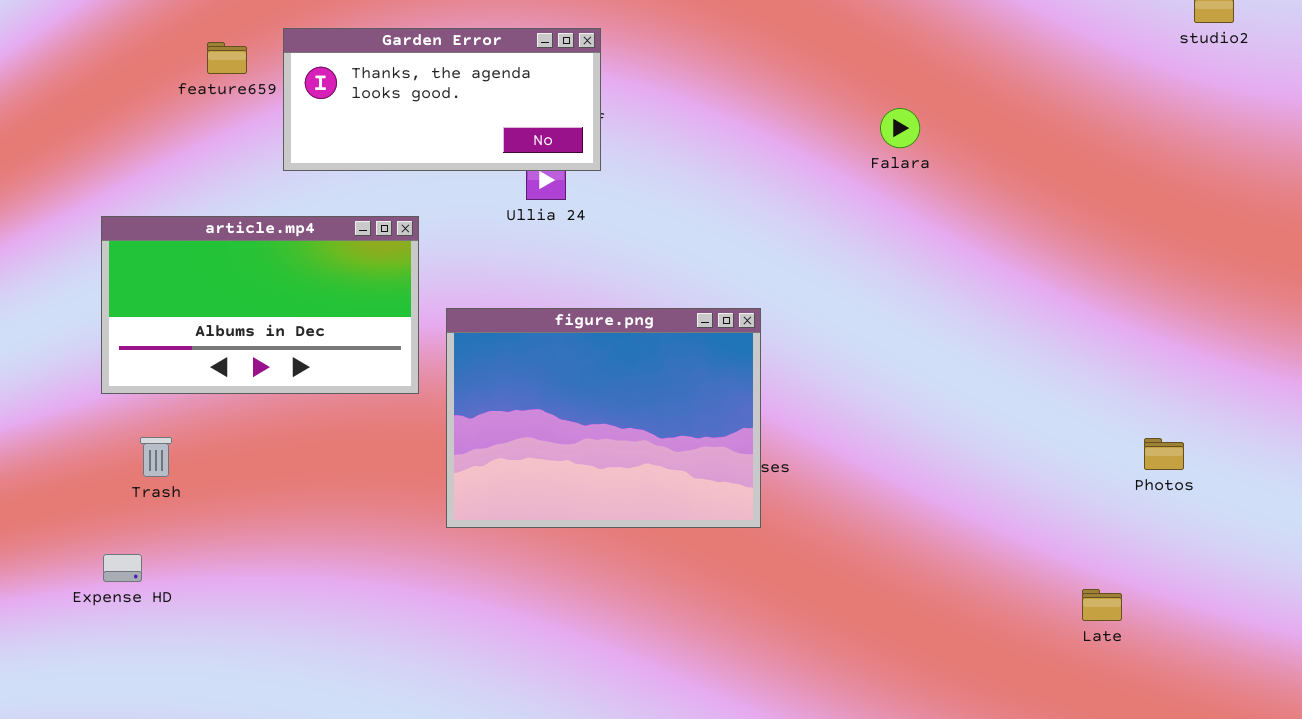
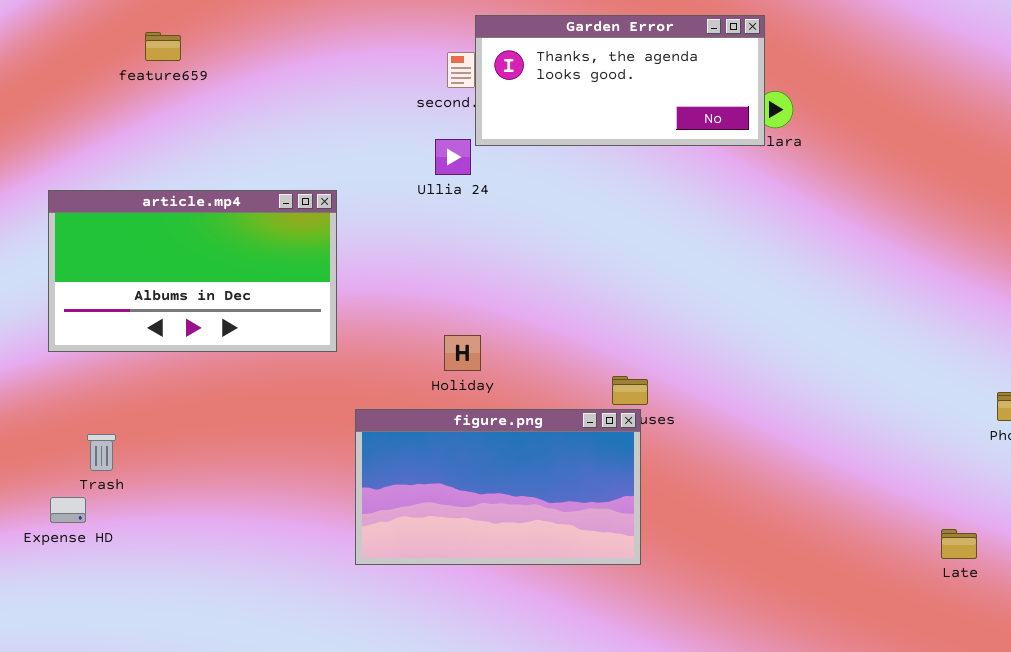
Garden Error: [283,28,601,171] -> [475,15,765,146], moved
figure.png: [446,308,761,528] -> [355,409,641,565], moved, resized
Trash: [140,437,172,477] -> [87,434,116,471], moved

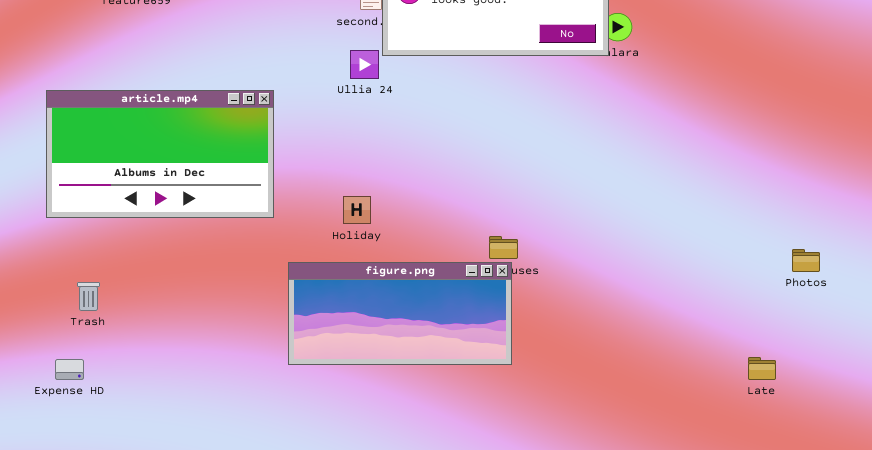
Holiday: [444,335,481,371] -> [343,196,371,224], moved
figure.png: [355,409,641,565] -> [288,262,512,365], resized
Expense HD: [50,497,86,523] -> [55,359,84,380], moved

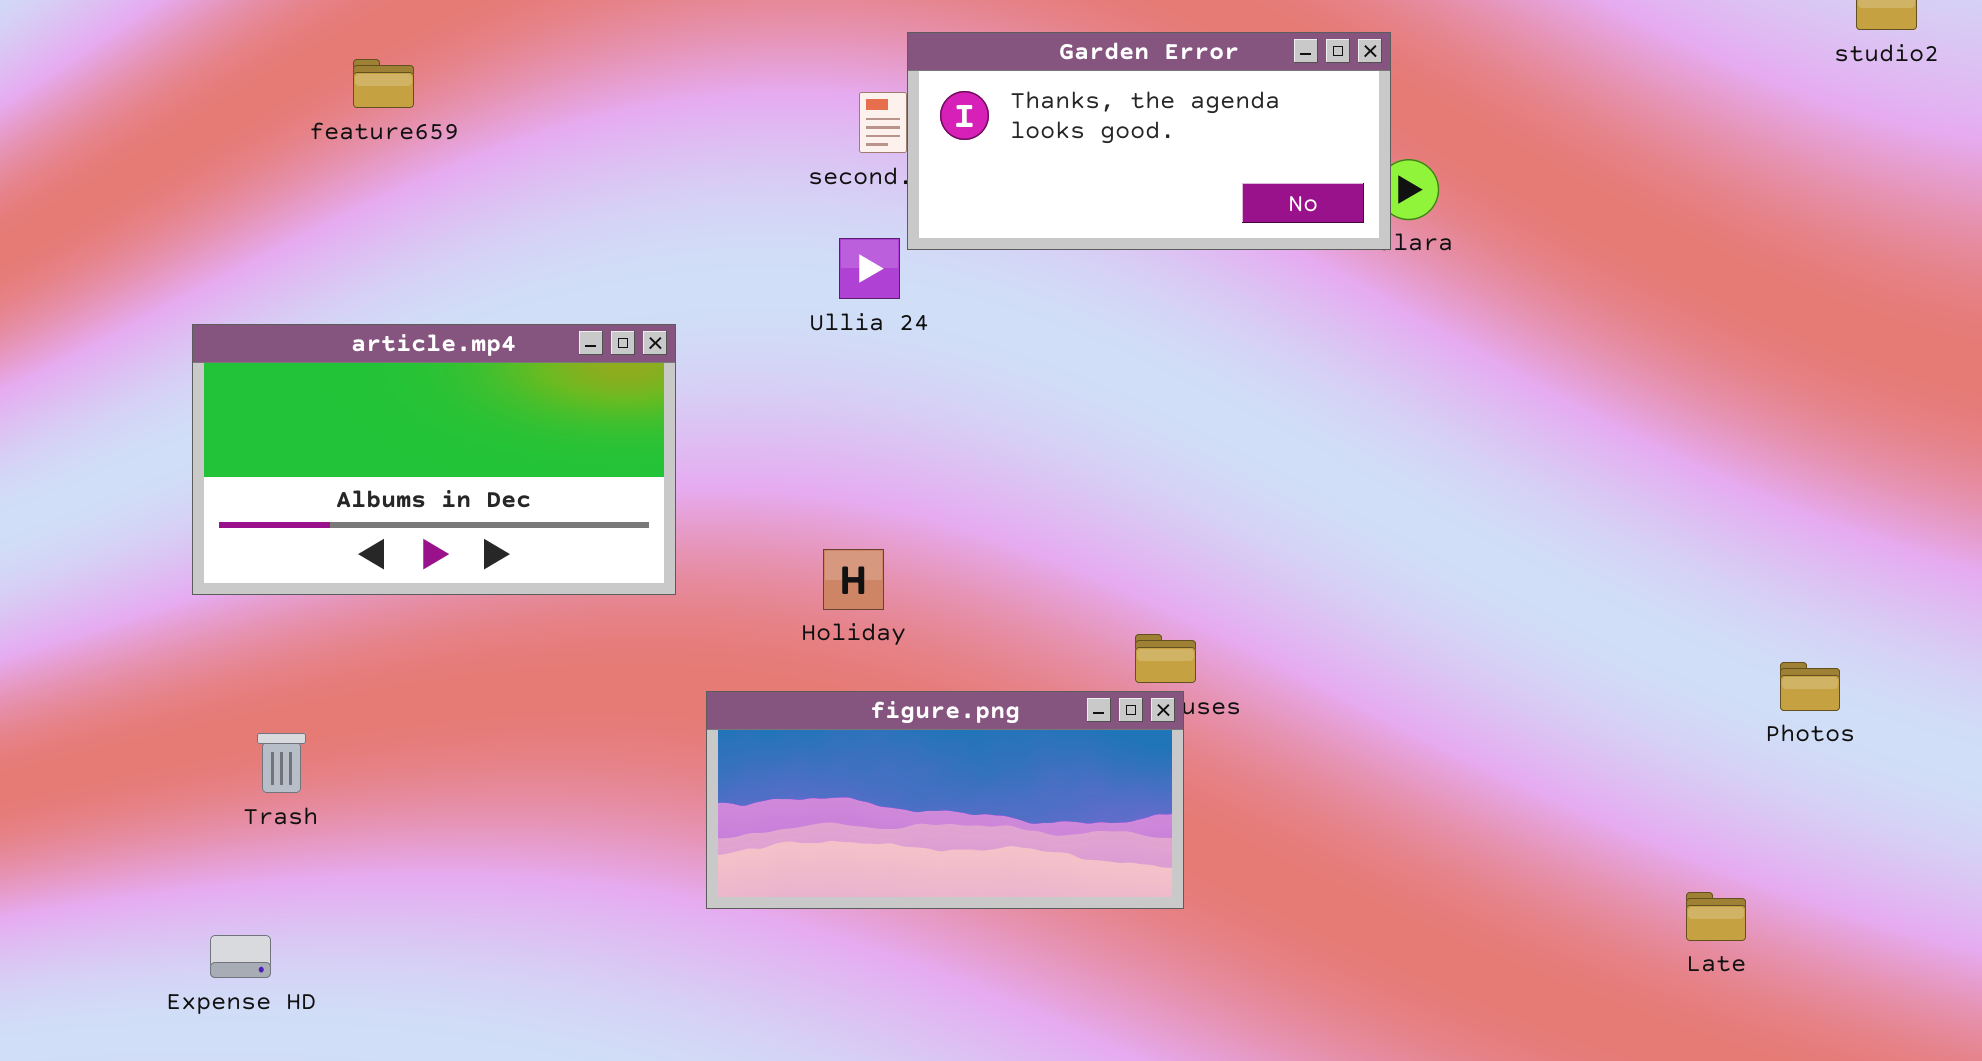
Expense HD: [55,359,84,380] -> [210,935,271,978], moved

